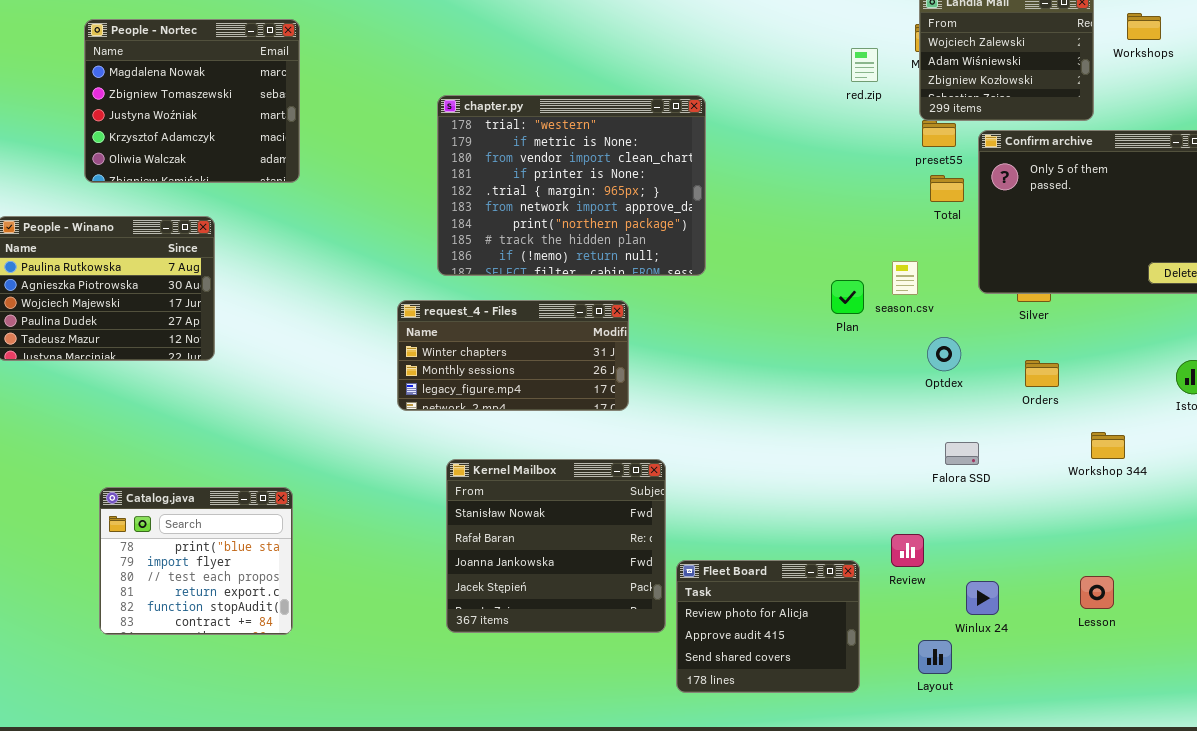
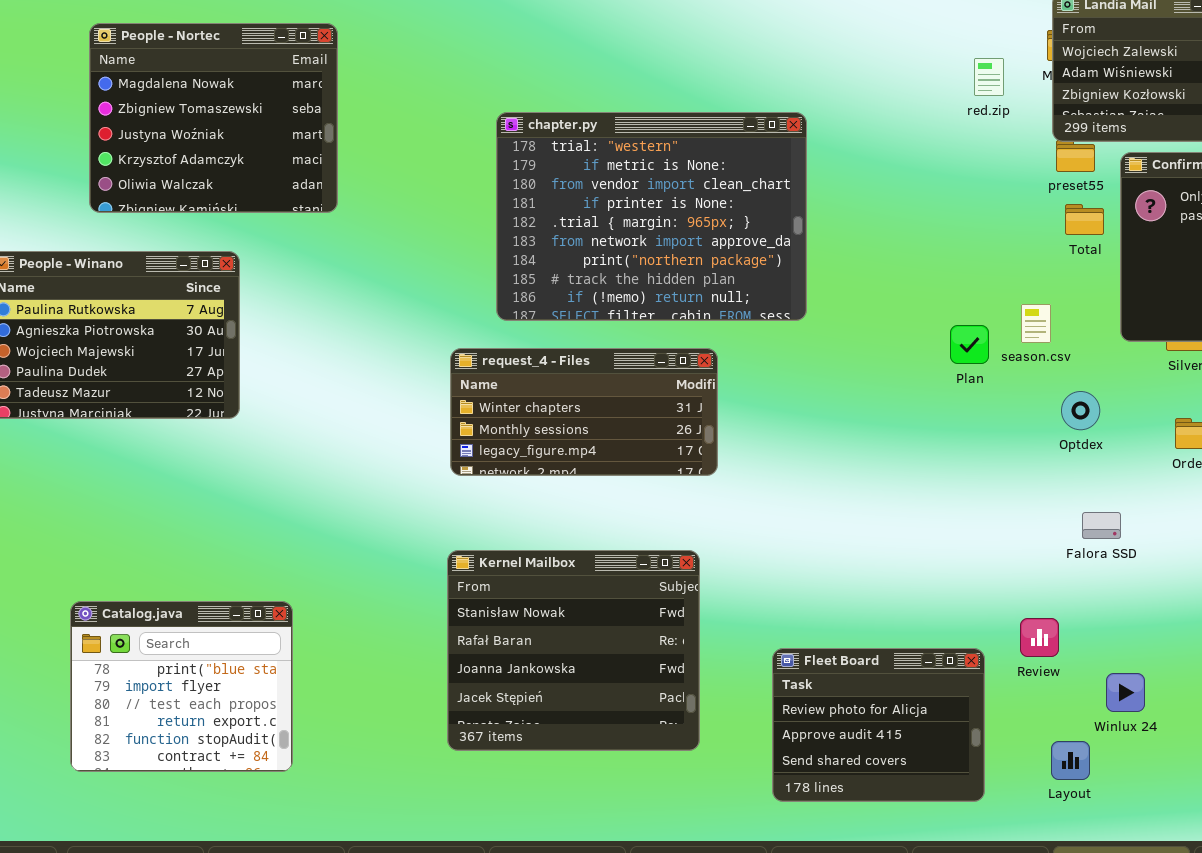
Kernel Mailbox: [446,459,666,633] -> [447,550,700,751], moved
Catalog.java: [99,487,293,635] -> [70,601,293,772], moved

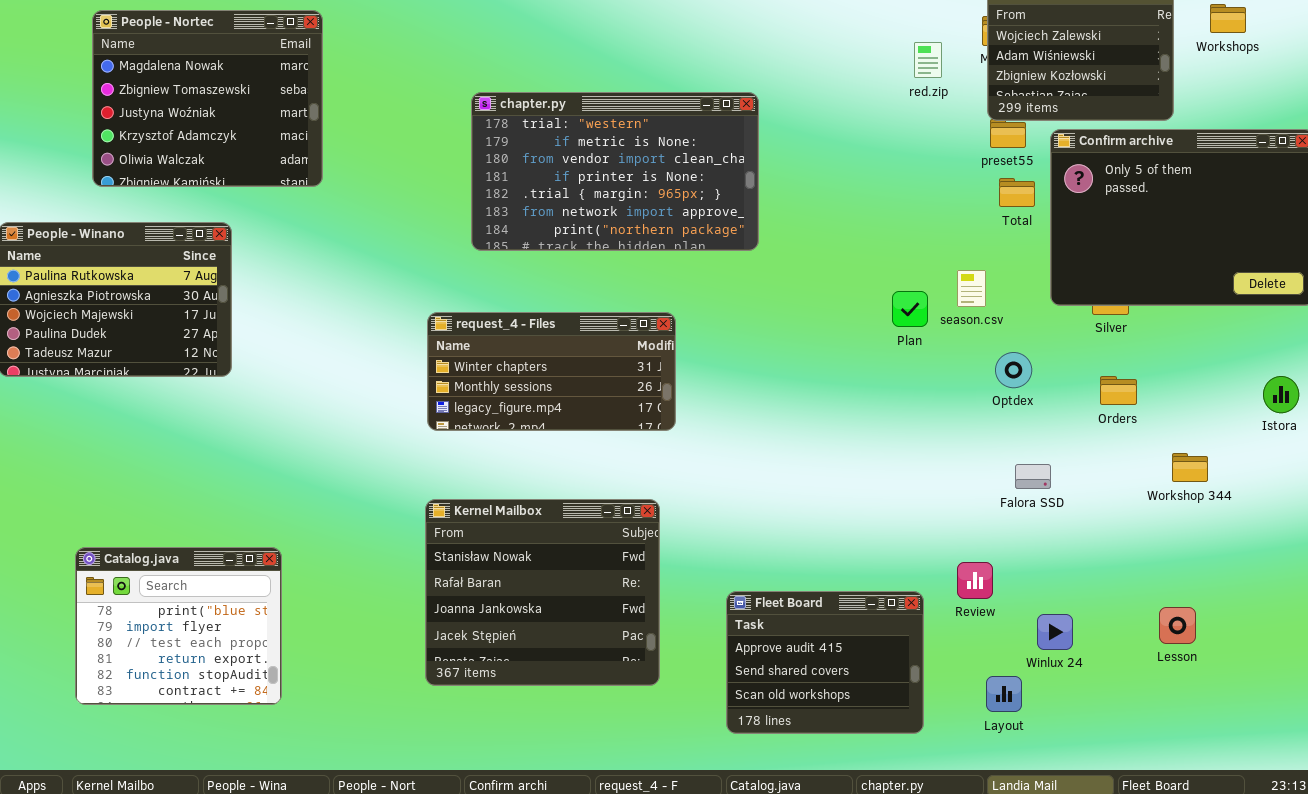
chapter.py: [496,112,807,321] -> [471,92,759,251], resized
Fleet Board: [772,648,985,802] -> [726,591,924,734], scrolled down 1 row

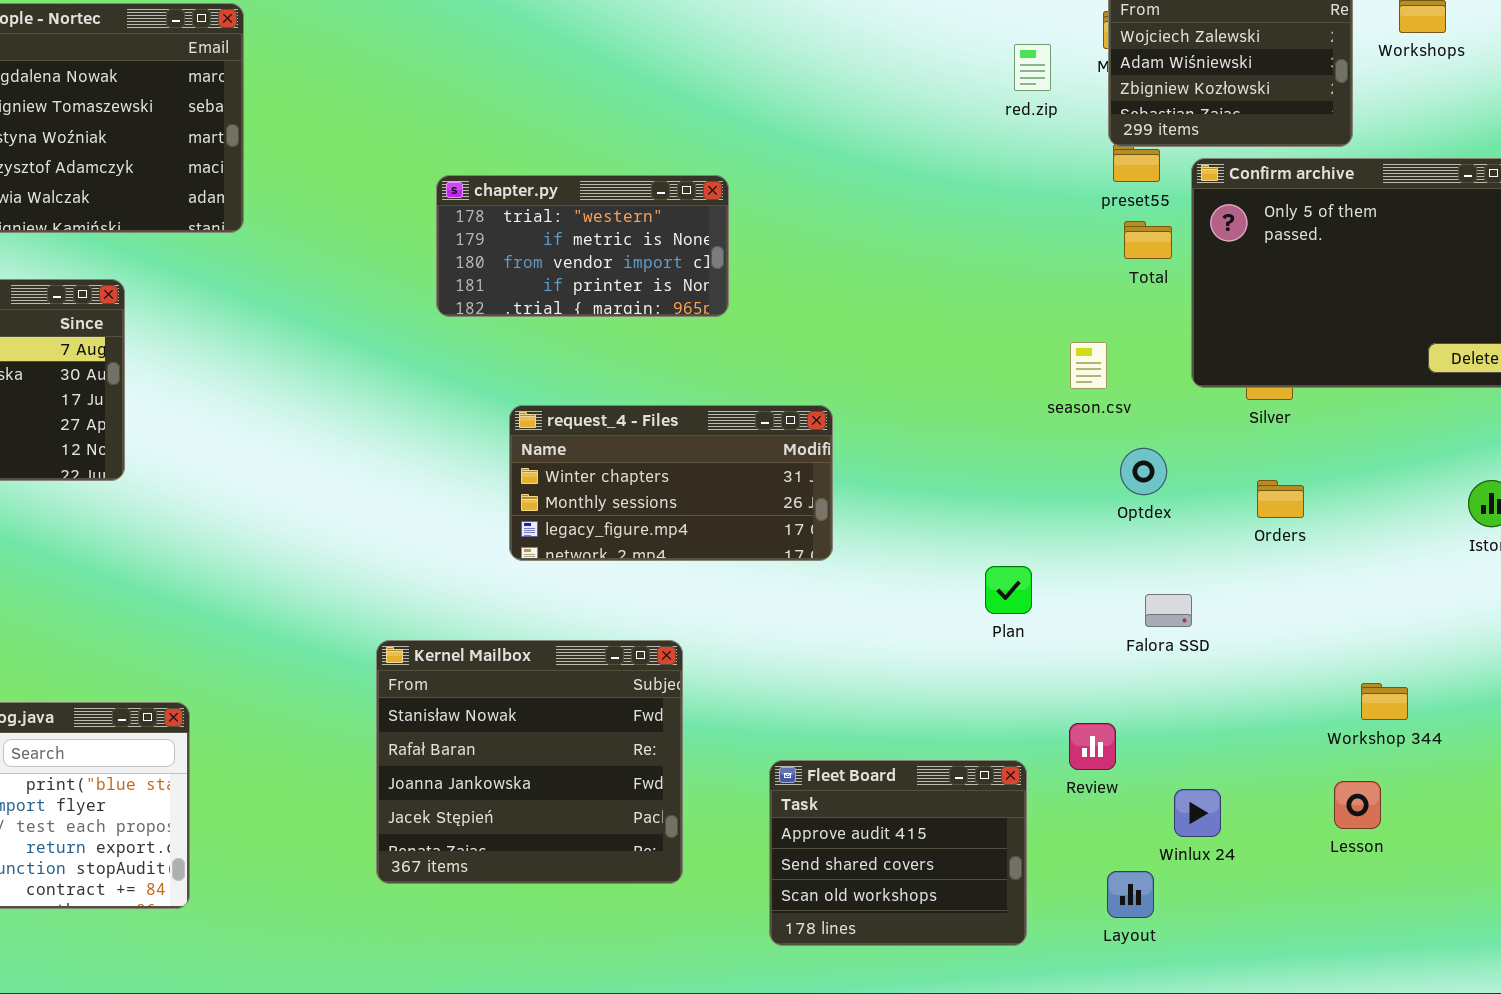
chapter.py: [471,92,759,251] -> [436,175,729,317], resized
Plan: [892,291,928,327] -> [985,566,1032,614], moved
request_4 - Files: [427,312,676,431] -> [509,405,833,561], moved
Workshop 344: [1172,453,1208,482] -> [1361,683,1408,720], moved

